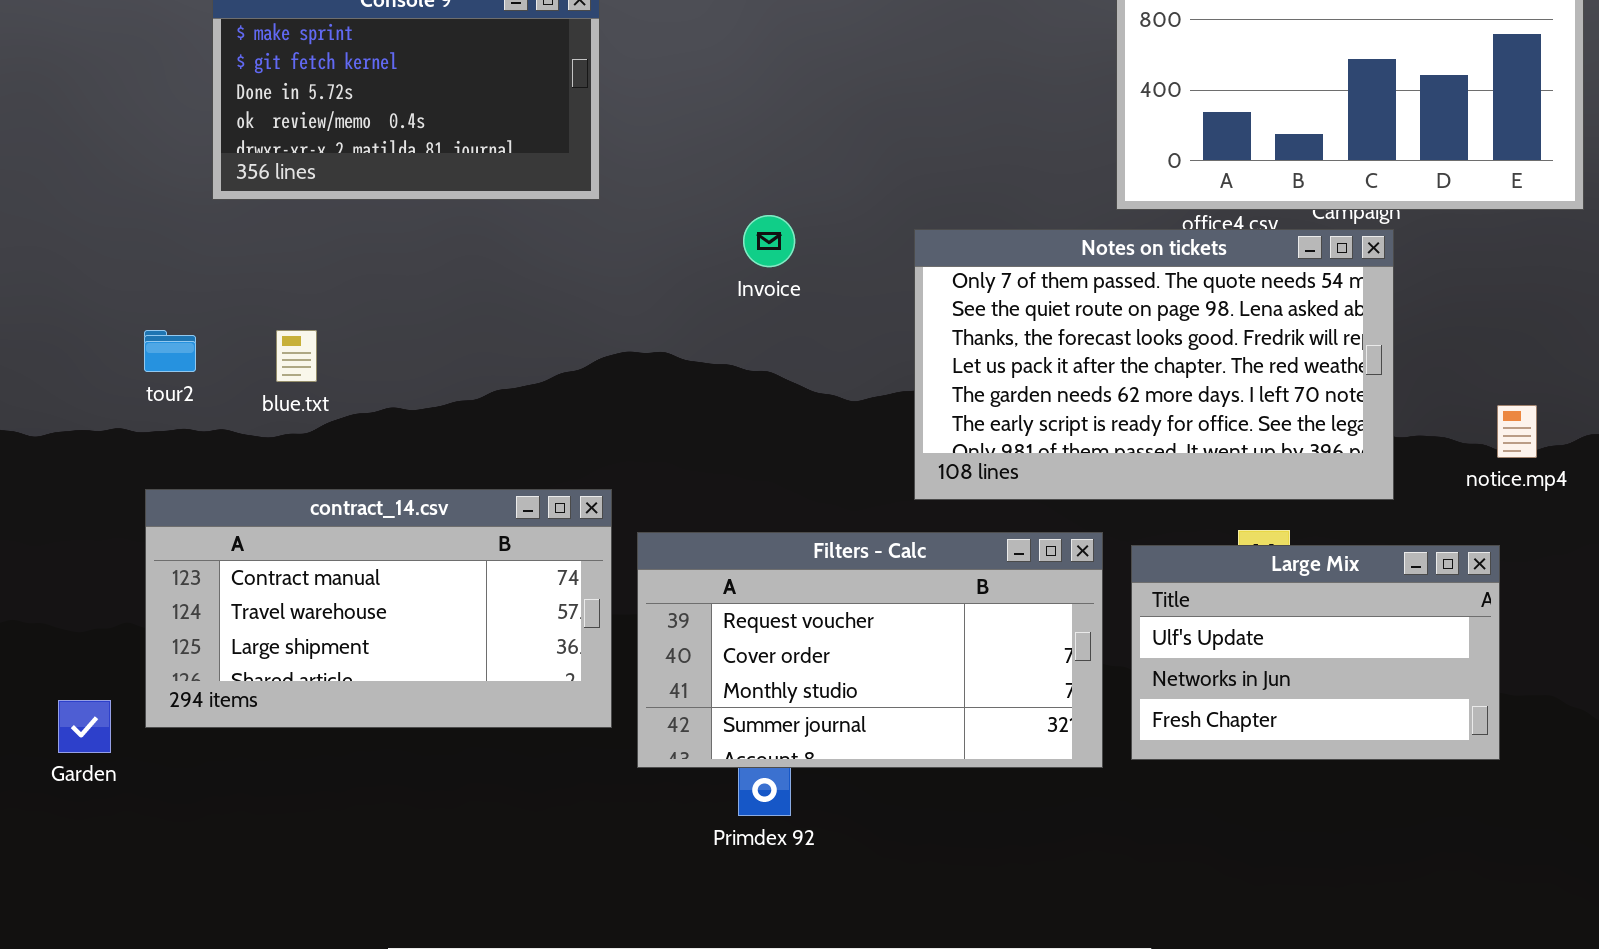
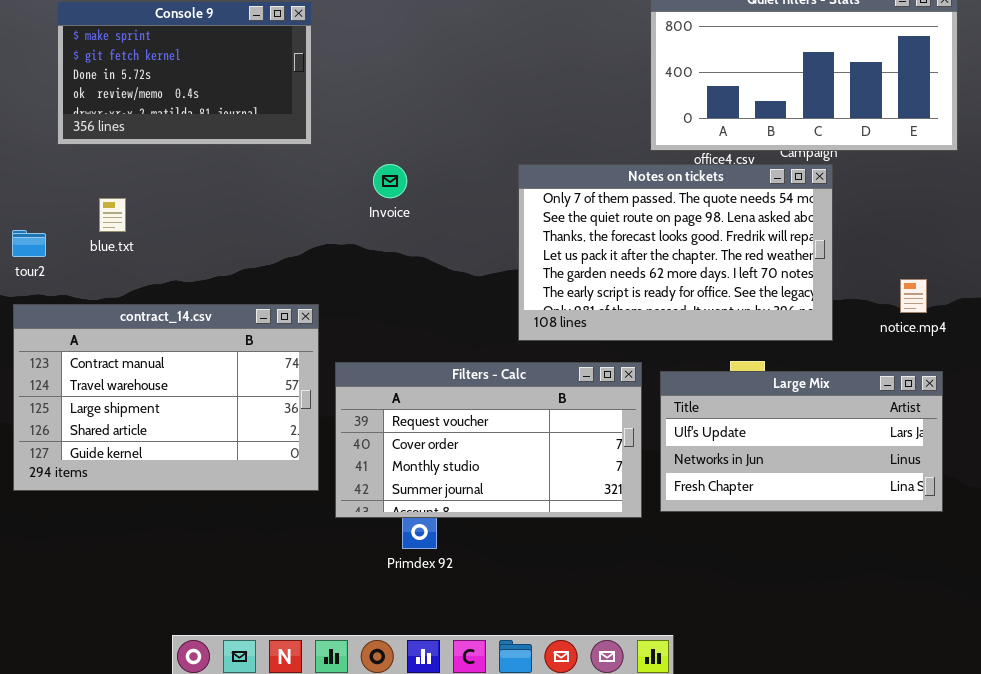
Invoice: [743,215,795,267] -> [373,164,407,198], moved
blue.txt: [276,330,317,382] -> [99,198,126,232], moved
contract_14.csv: [145,489,612,728] -> [13,304,319,491], resized
Large Mix: [1131,545,1500,760] -> [660,371,943,512], resized

